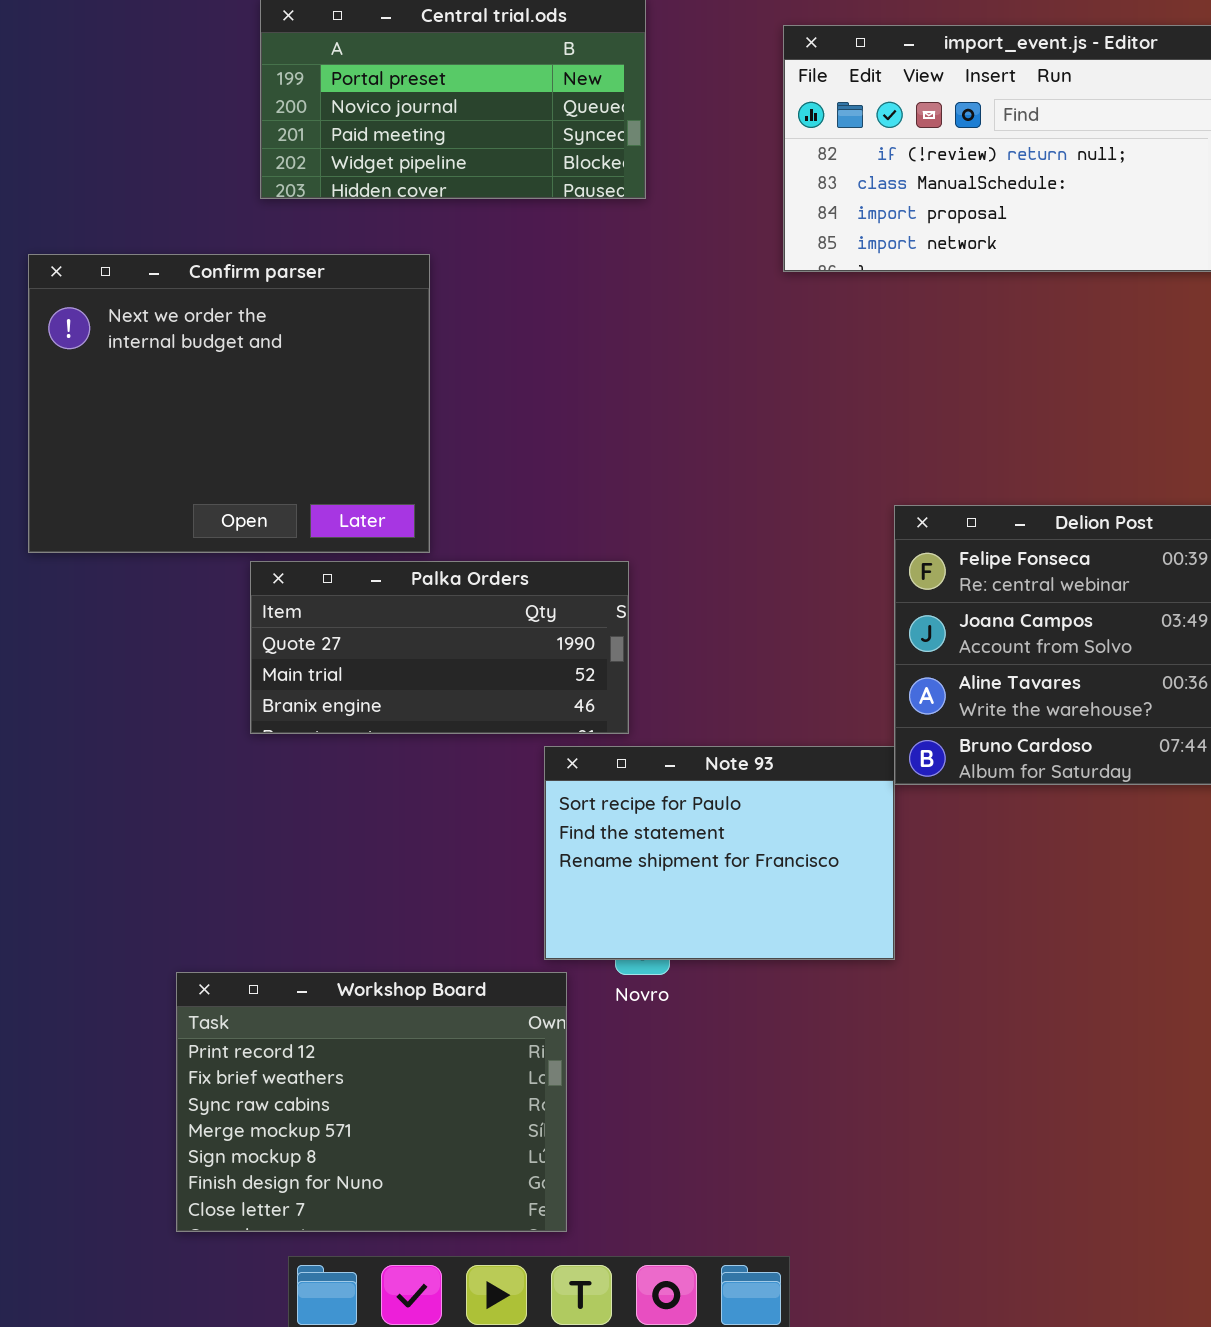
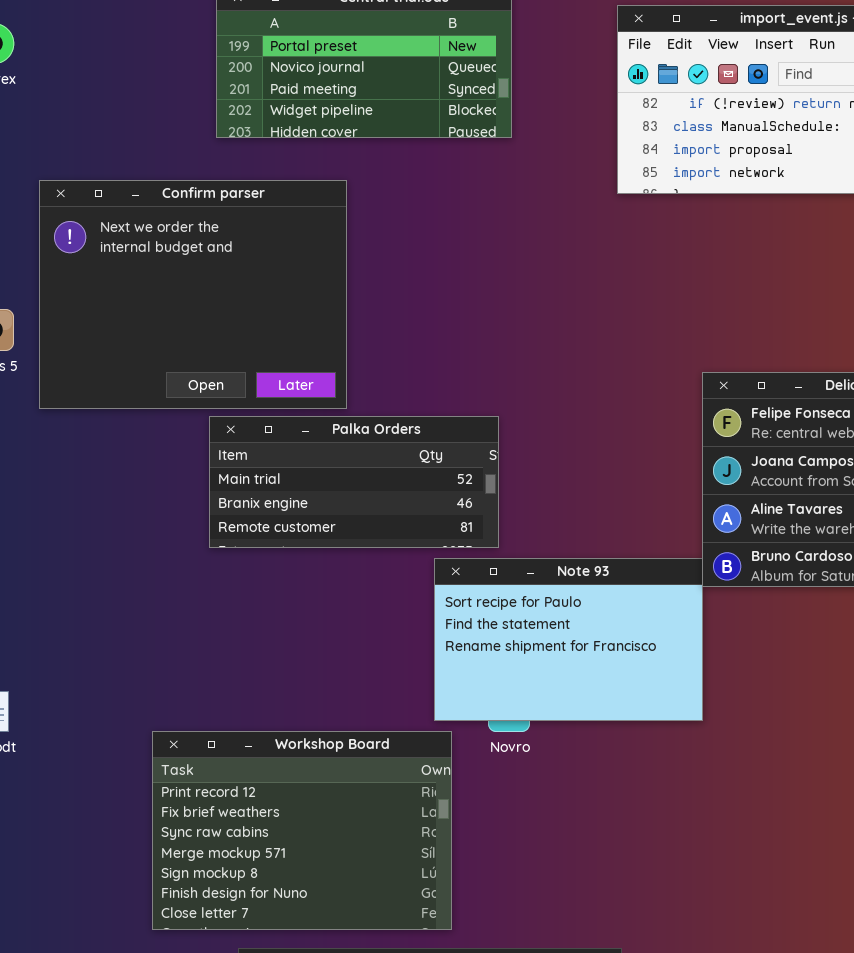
Palka Orders: [250,561,629,734] -> [209,416,499,548], scrolled down 1 row

